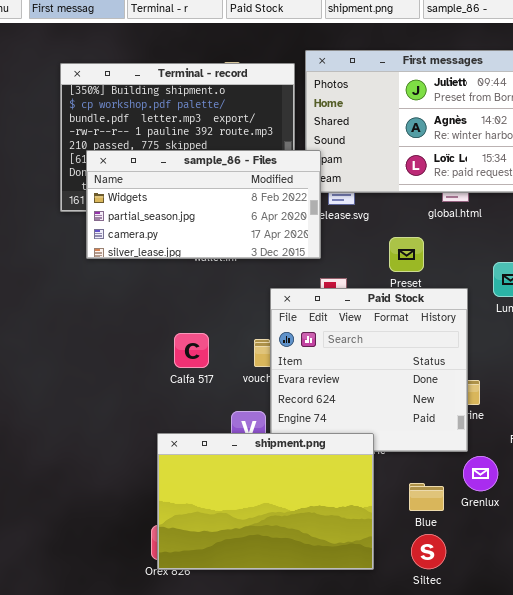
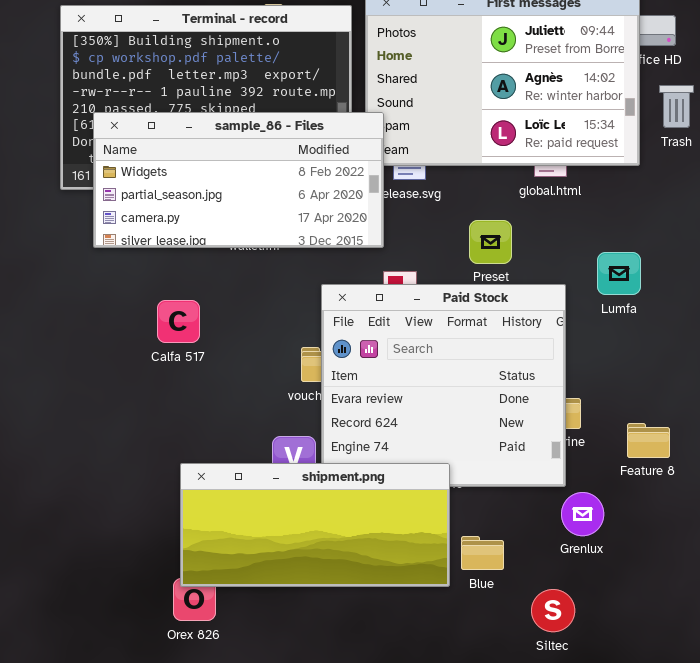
Calfa 517: [174,333,209,368] -> [157,300,200,343], moved
shipment.png: [157,433,374,570] -> [180,463,450,587], resized
Blue: [409,483,444,511] -> [461,536,504,570], moved
Siltec: [411,534,446,569] -> [531,589,575,632], moved

